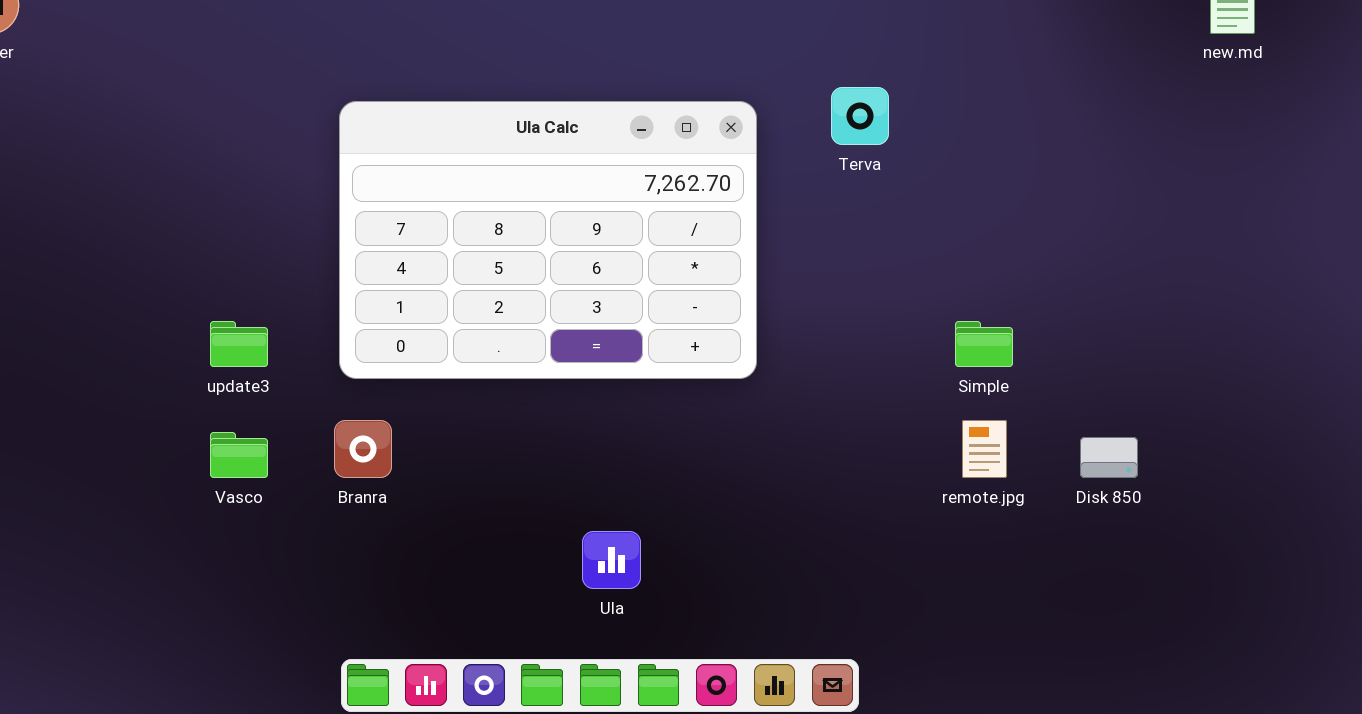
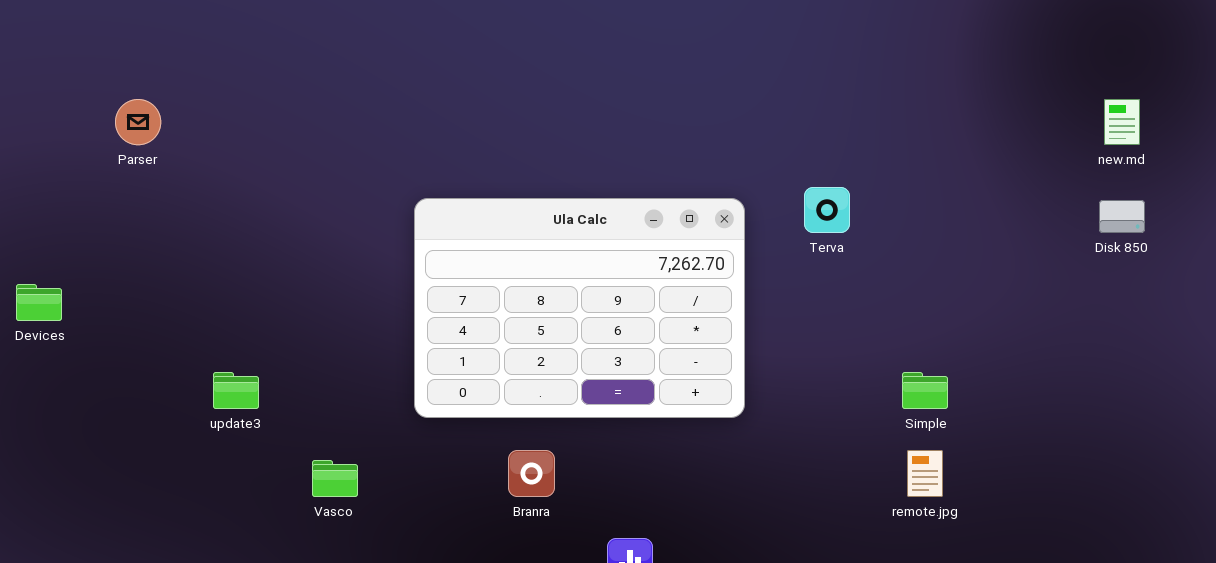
update3: [210,321,268,367] -> [213,372,259,409], moved
Branra: [334,420,392,478] -> [508,450,555,497], moved
Disk 850: [1080,437,1138,478] -> [1099,200,1145,233], moved

